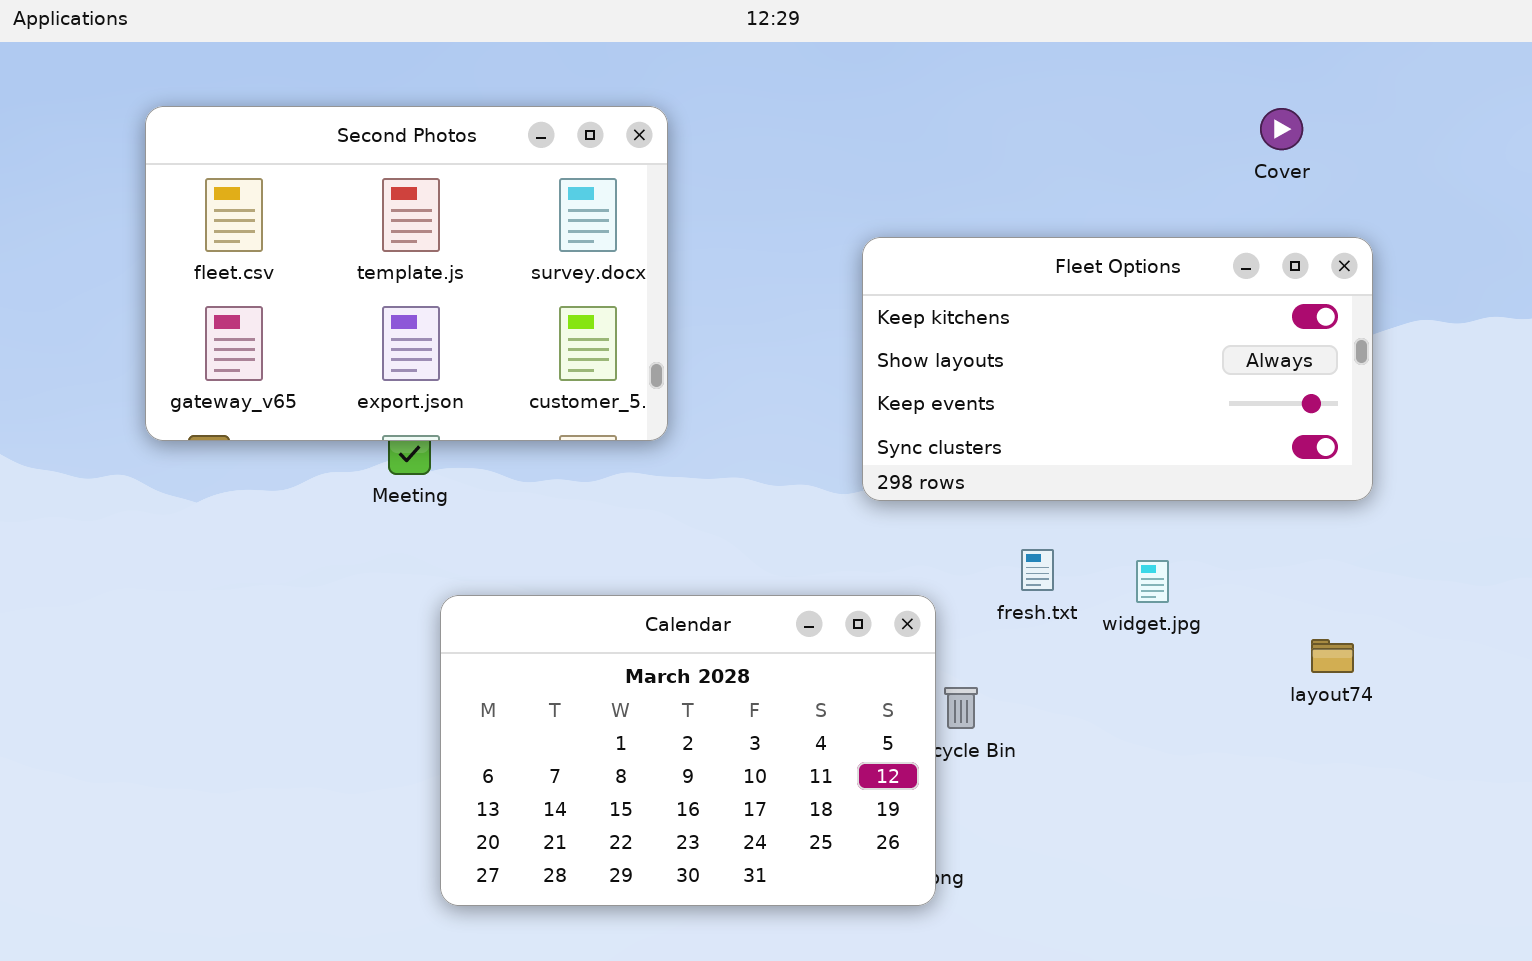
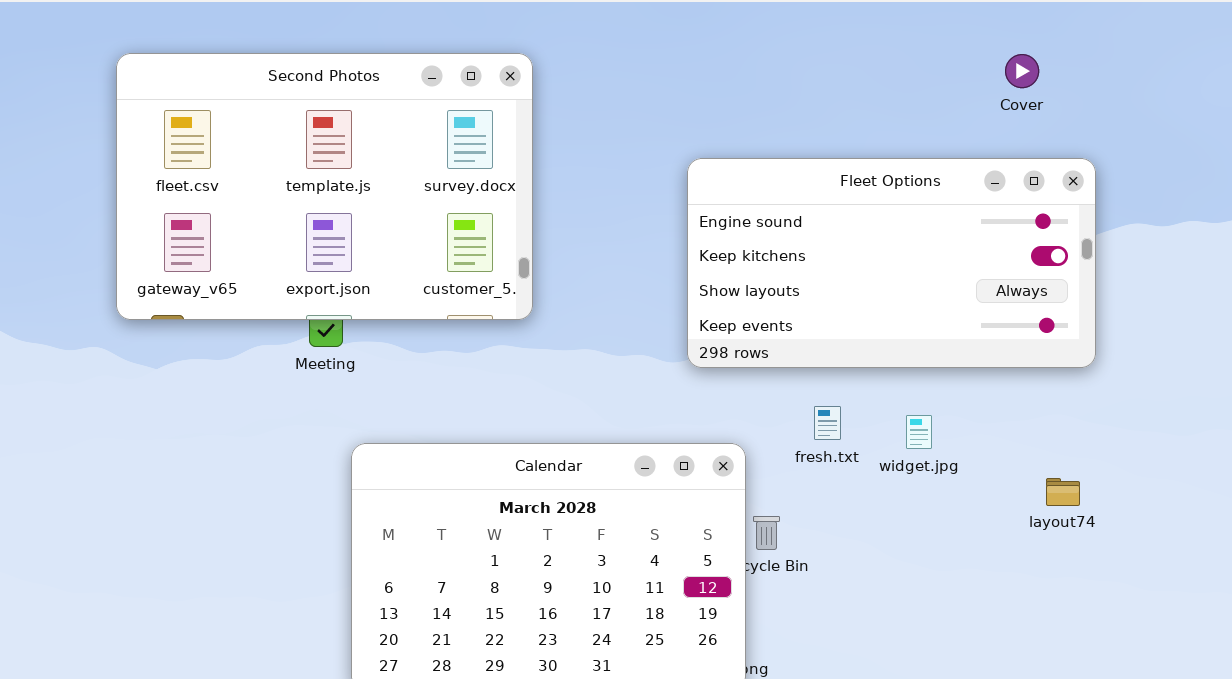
Fleet Options: [862,237,1373,501] -> [687,158,1096,368], scrolled up 1 row

